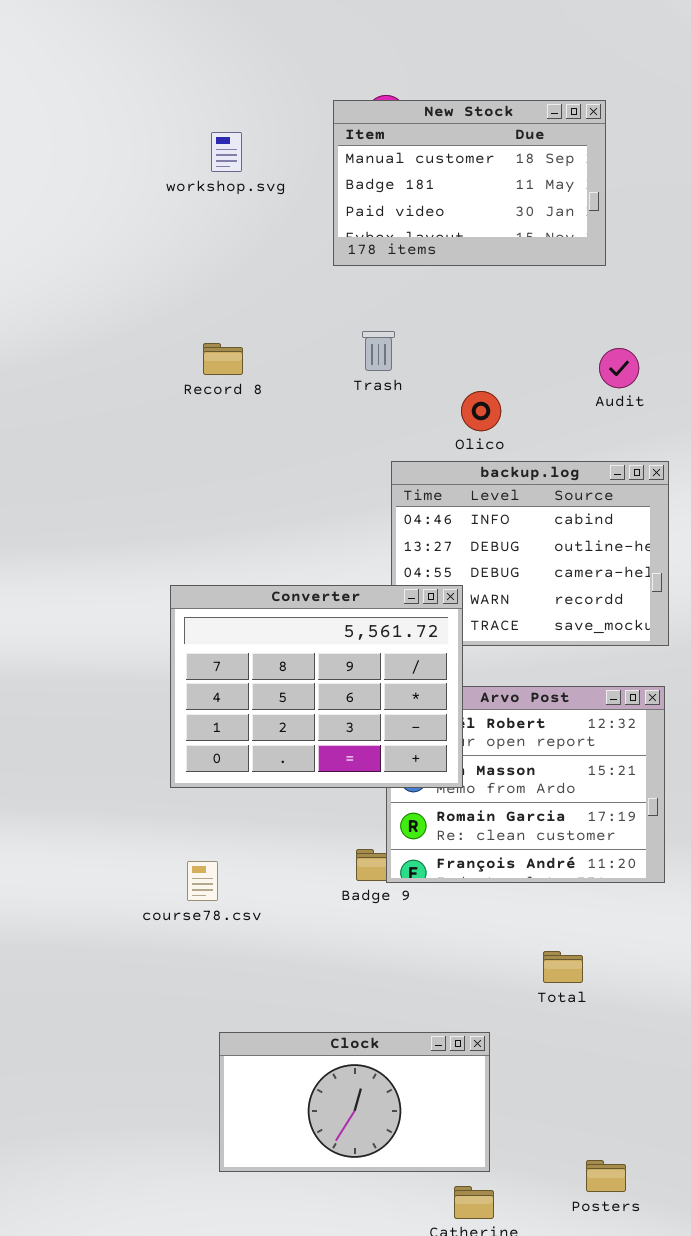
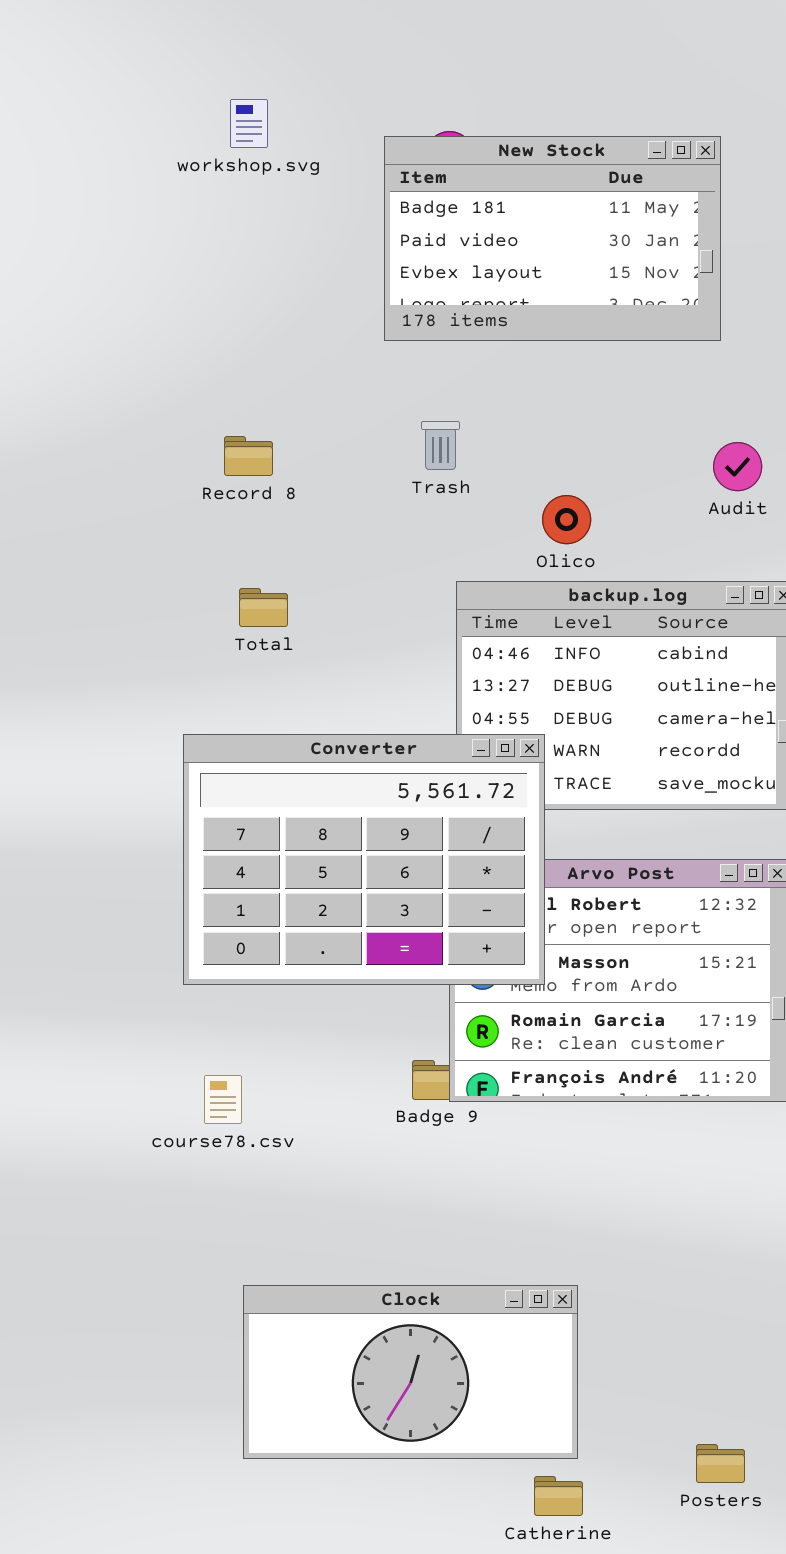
New Stock: [333,100,606,266] -> [384,136,721,341], scrolled down 1 row
workshop.svg: [211,132,242,172] -> [230,99,268,148], moved
Total: [543,951,583,983] -> [239,588,288,627], moved

